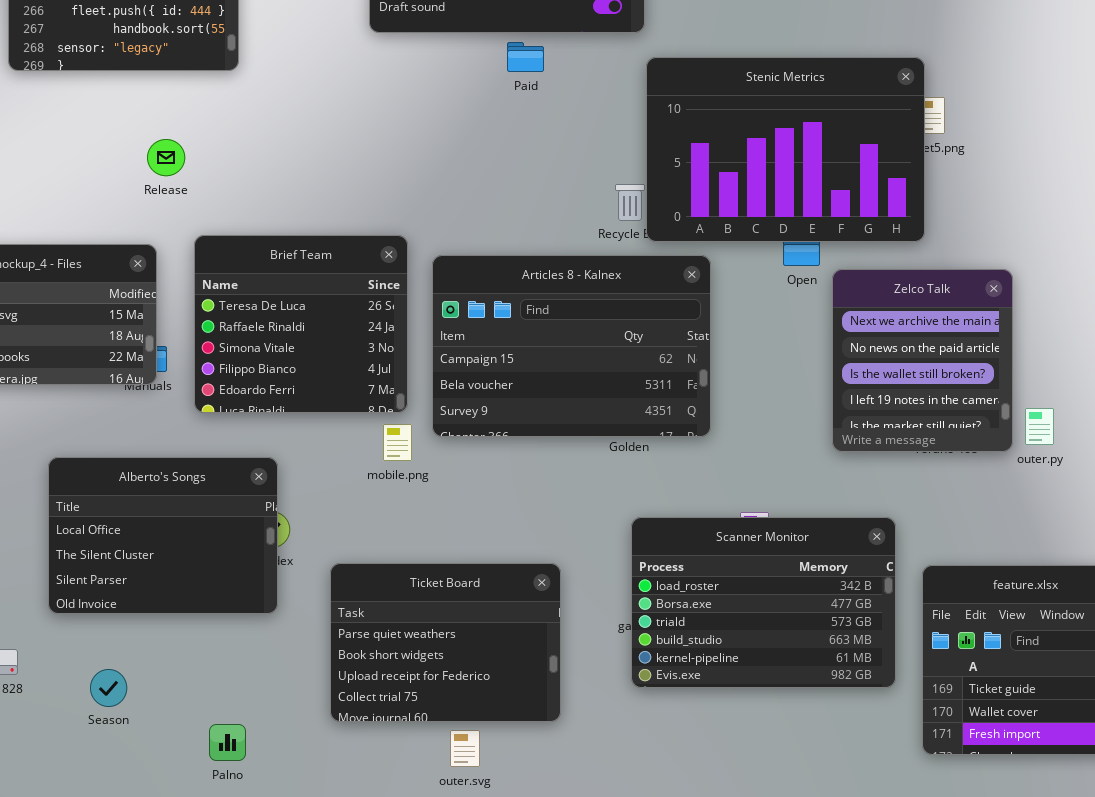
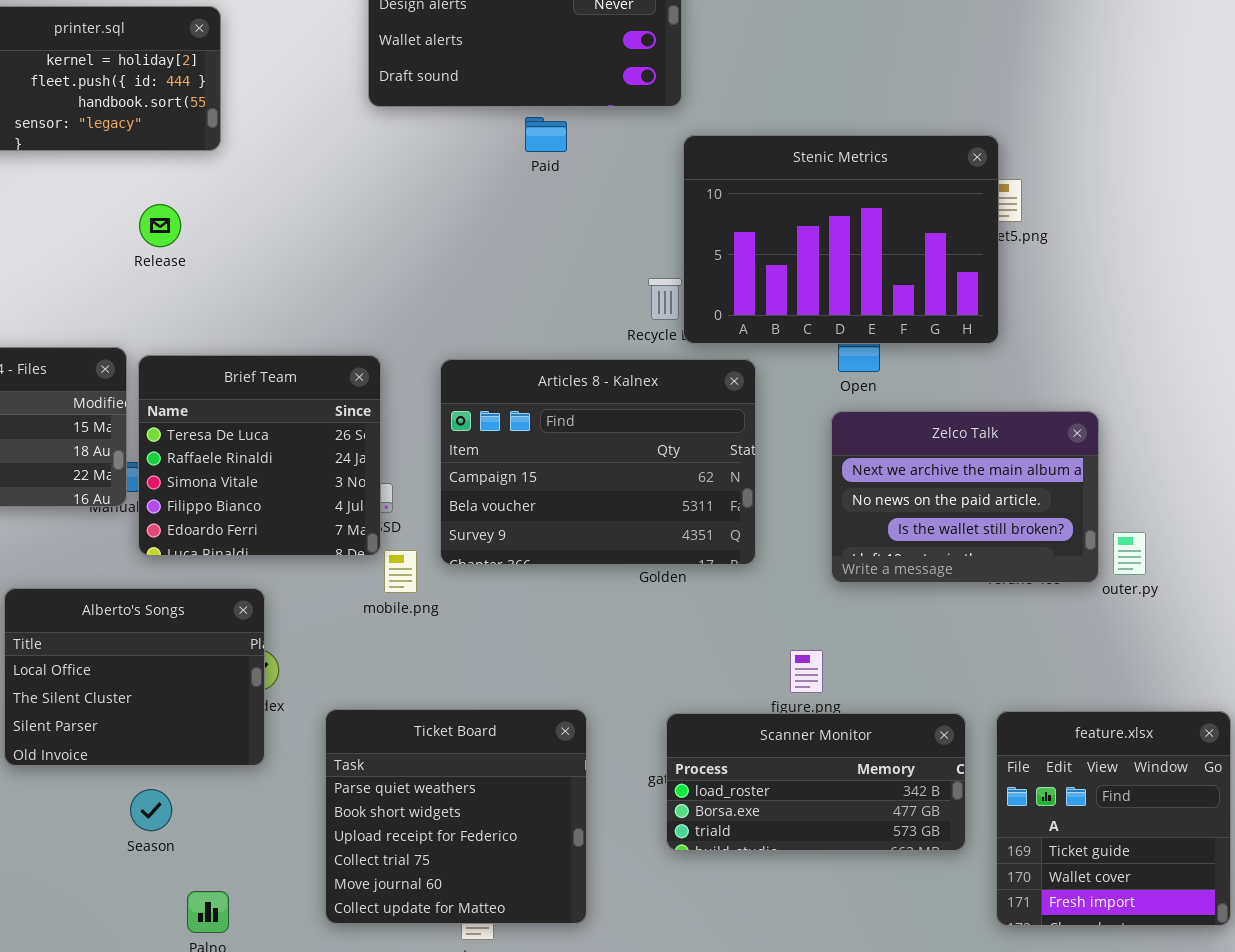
Release: [147,139,185,176] -> [139,204,181,247], moved
Brief Team: [194,235,408,413] -> [138,355,381,556], moved
Zelco Talk: [832,269,1013,452] -> [831,411,1099,583], resized
Scanner Monitor: [631,517,896,688] -> [666,713,966,851], resized
Ticket Board: [330,563,561,722] -> [325,709,587,924], resized
Season: [90,669,127,707] -> [130,789,172,831], moved

